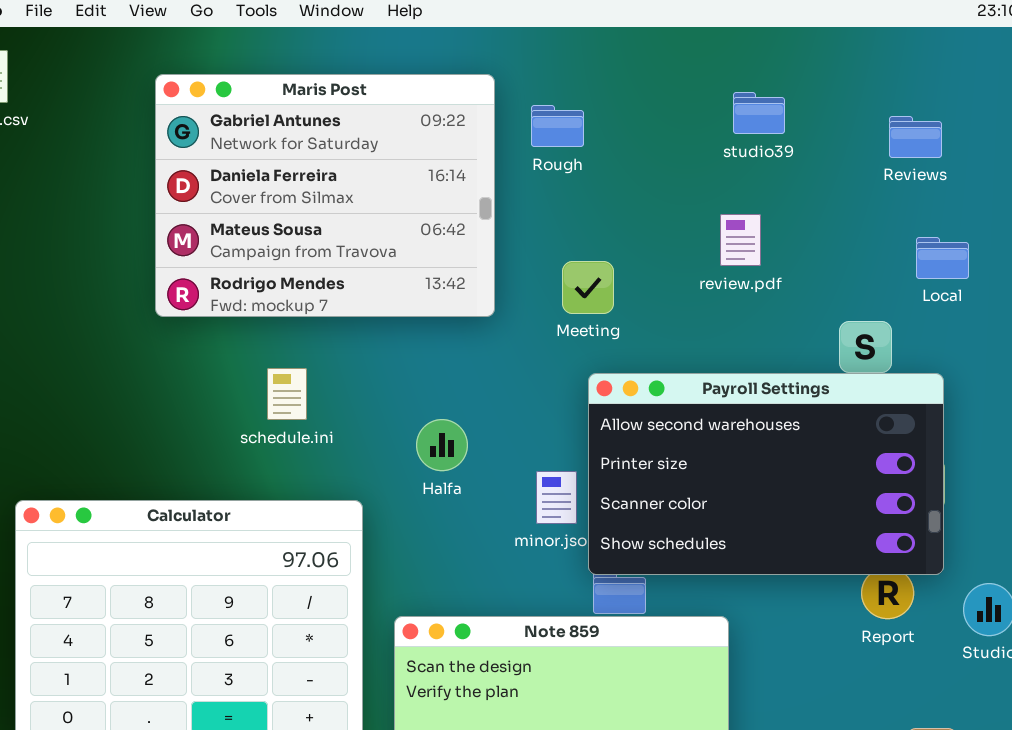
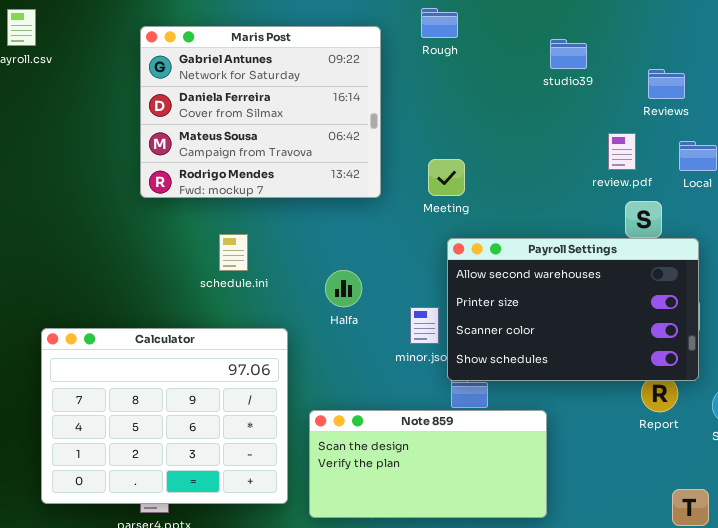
Rough: [531,105,584,147] -> [421,8,458,38], moved
Reviews: [889,116,942,158] -> [648,69,685,99], moved
review.pdf: [720,214,761,266] -> [608,133,636,170], moved

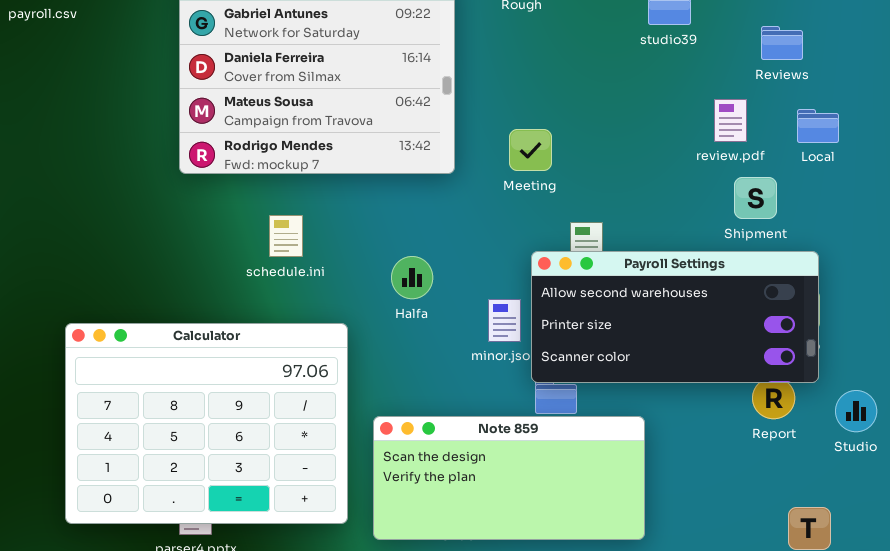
Payroll Settings: [447,238,699,381] -> [531,251,819,383], resized

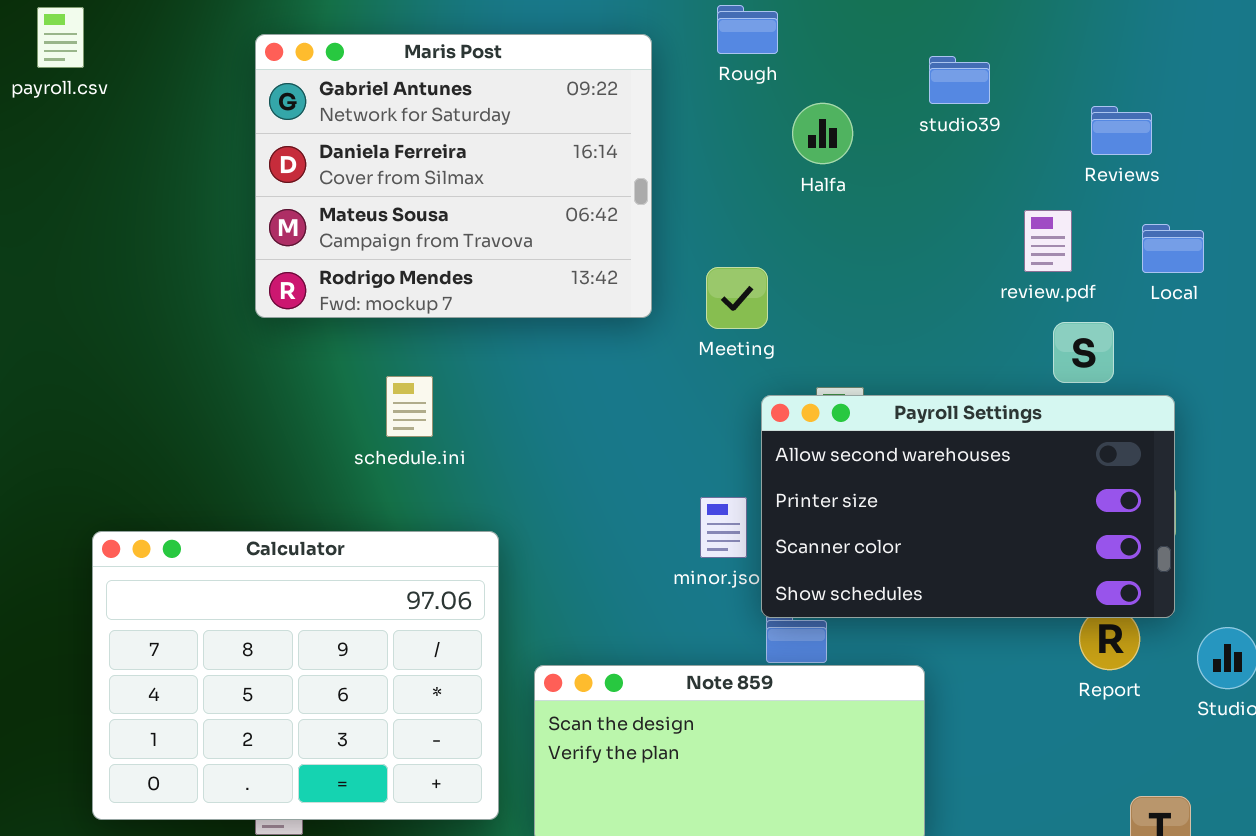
Meeting: [509,129,552,171] -> [706,267,768,329], moved
Payroll Settings: [531,251,819,383] -> [761,395,1175,618], resized
Halfa: [391,256,433,299] -> [792,103,853,164], moved

